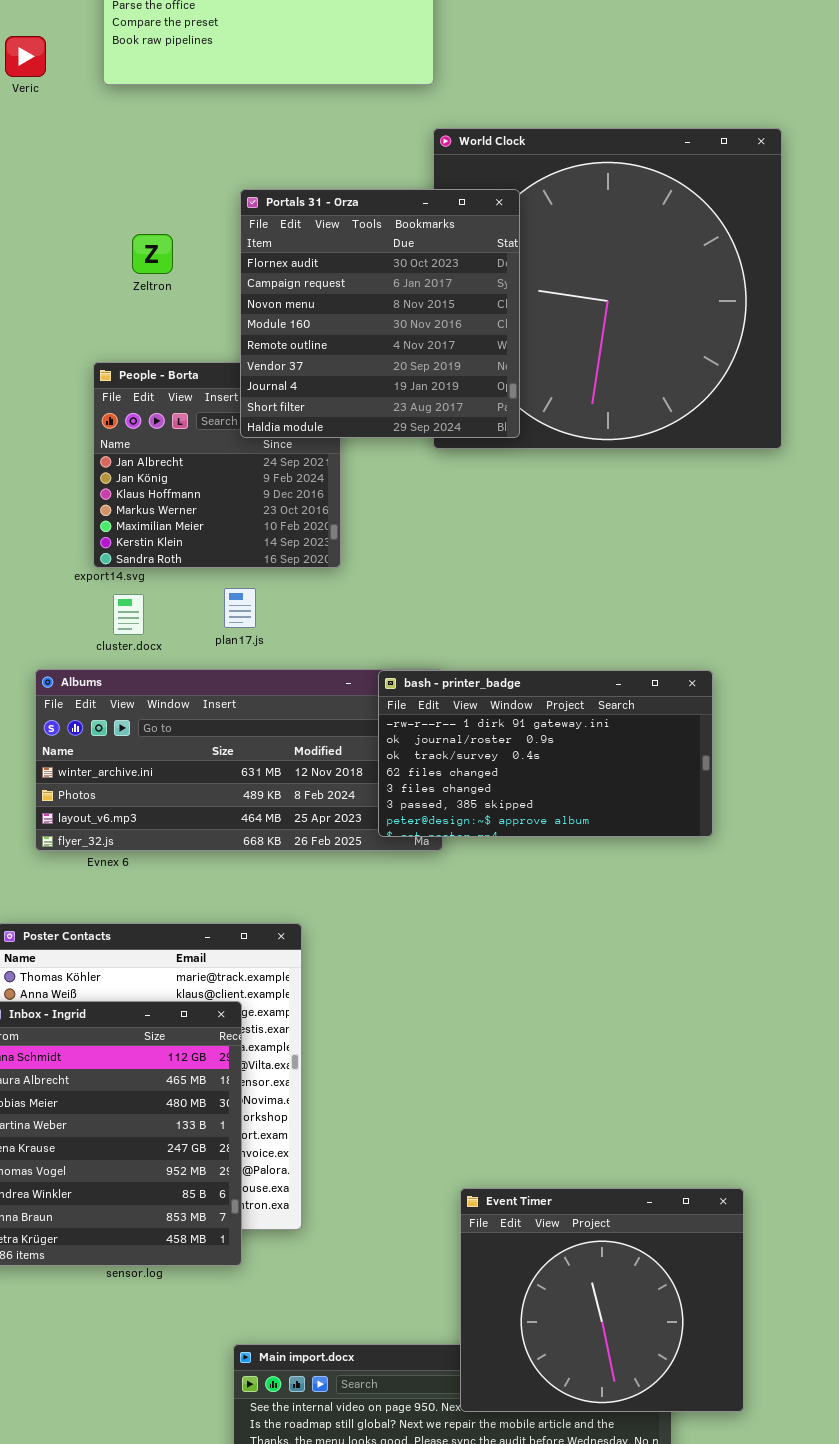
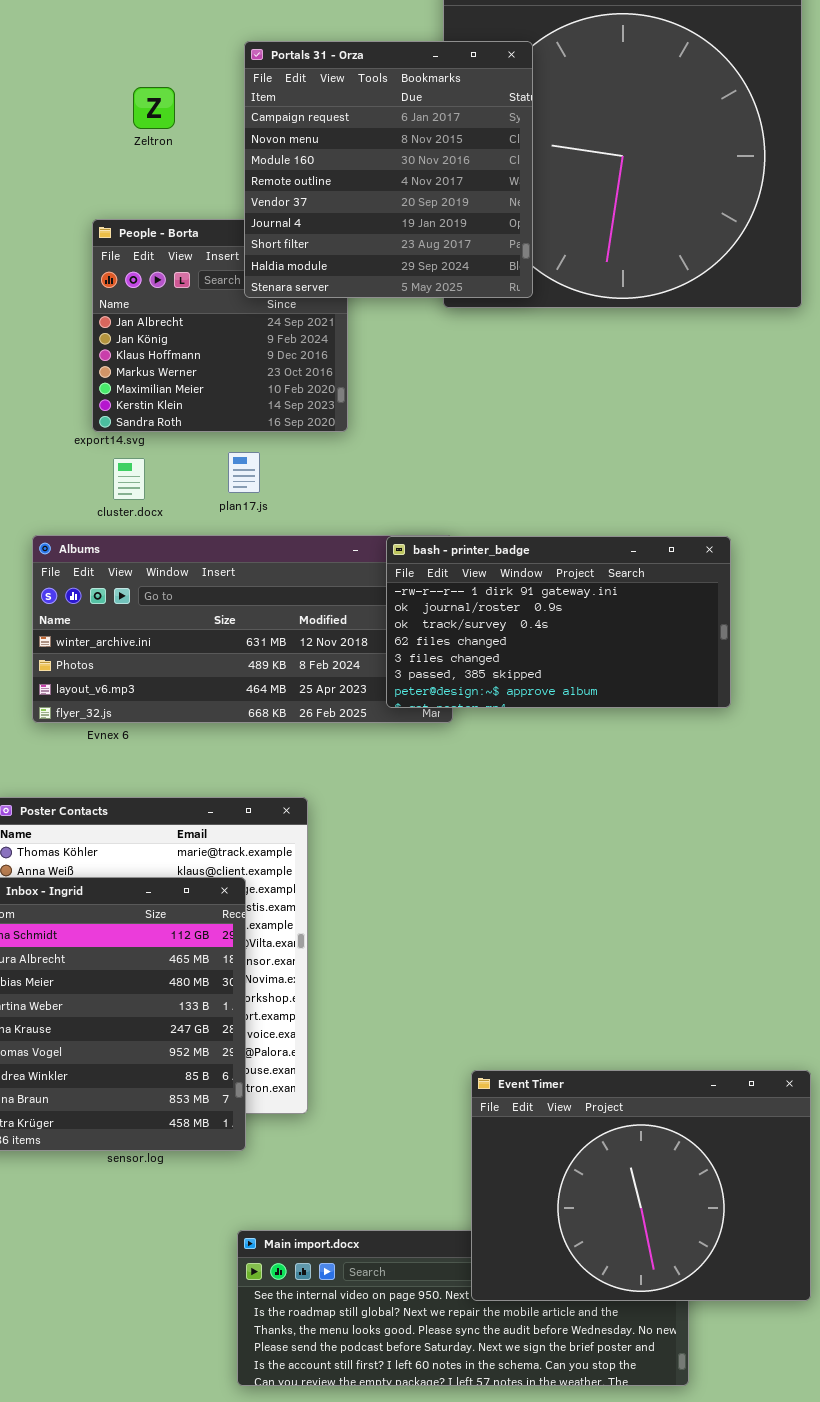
Portals 31 - Orza: [240,189,520,438] -> [244,41,533,298], scrolled down 1 row
Event Timer: [460,1188,744,1412] -> [471,1070,811,1301], resized

